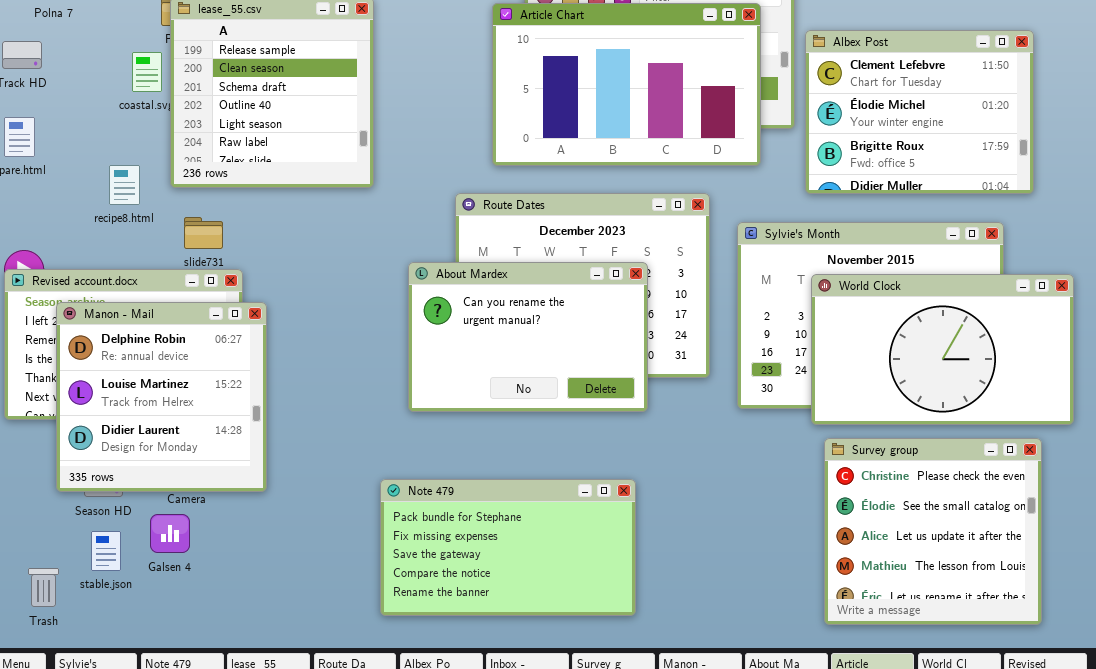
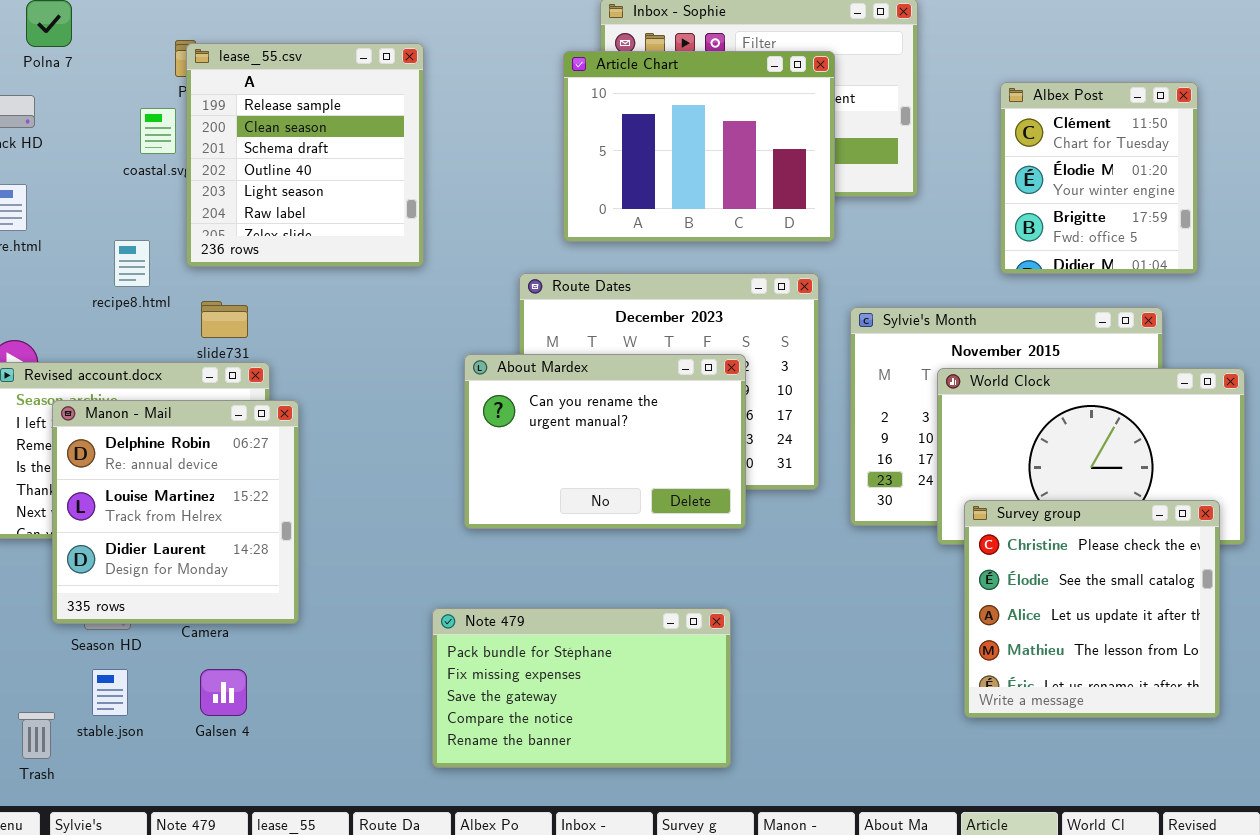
Article Chart: [492,3,761,166] -> [563,51,835,242], resized
Albex Post: [805,30,1034,194] -> [1000,82,1198,274], resized
Survey group: [824,438,1042,625] -> [964,500,1220,718], moved
Galsen 4: [150,514,190,553] -> [200,669,247,716], moved

